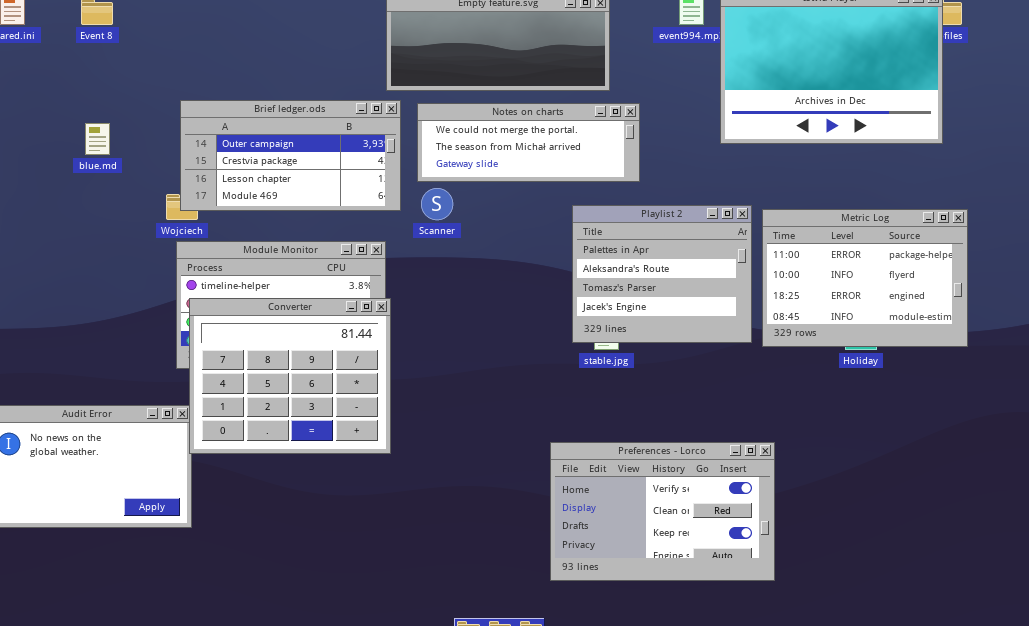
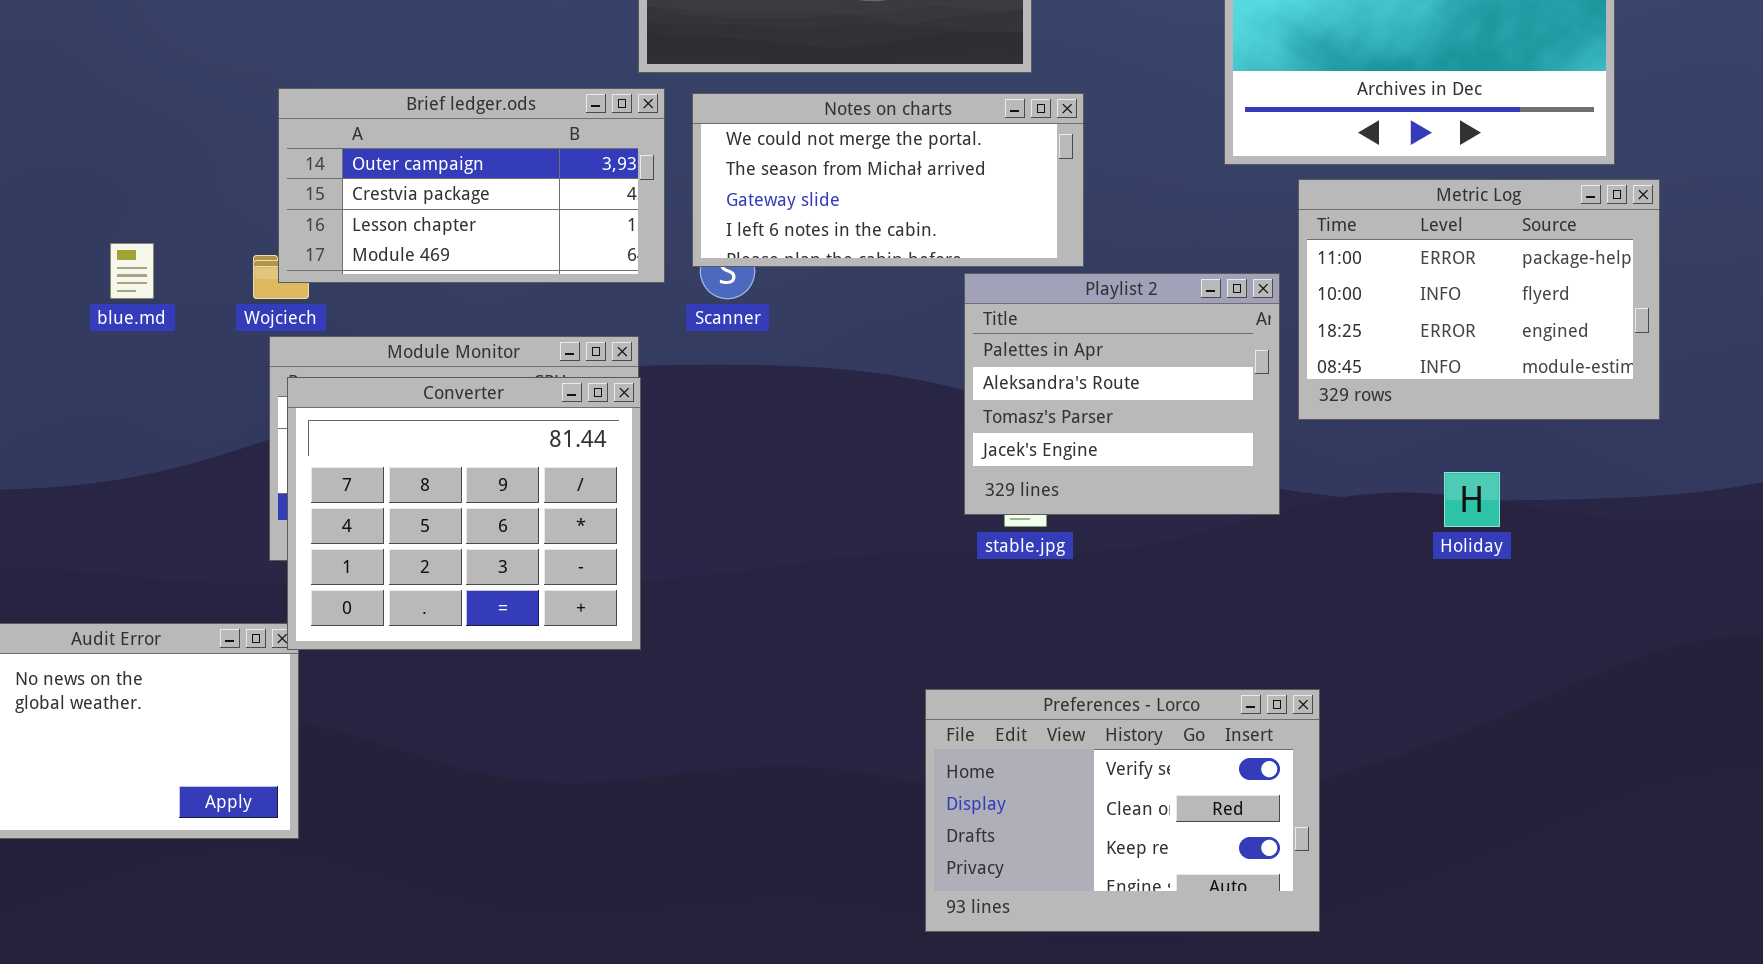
Notes on charts: [417,103,640,182] -> [692,93,1084,267], resized
blue.md: [85,123,110,155] -> [110,243,154,299], moved
Metric Log: [762,209,968,347] -> [1298,179,1660,420], moved
Converter: [189,298,391,454] -> [287,377,641,650], moved

